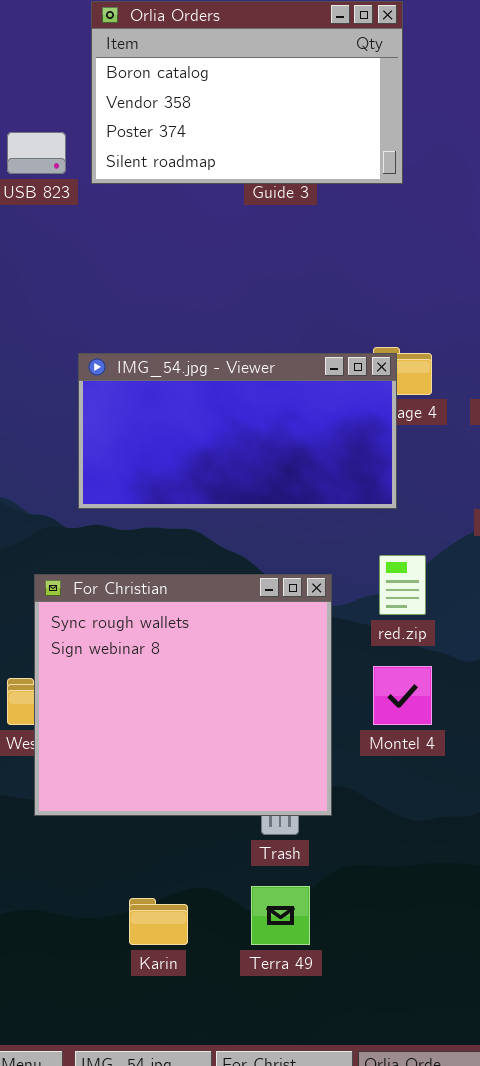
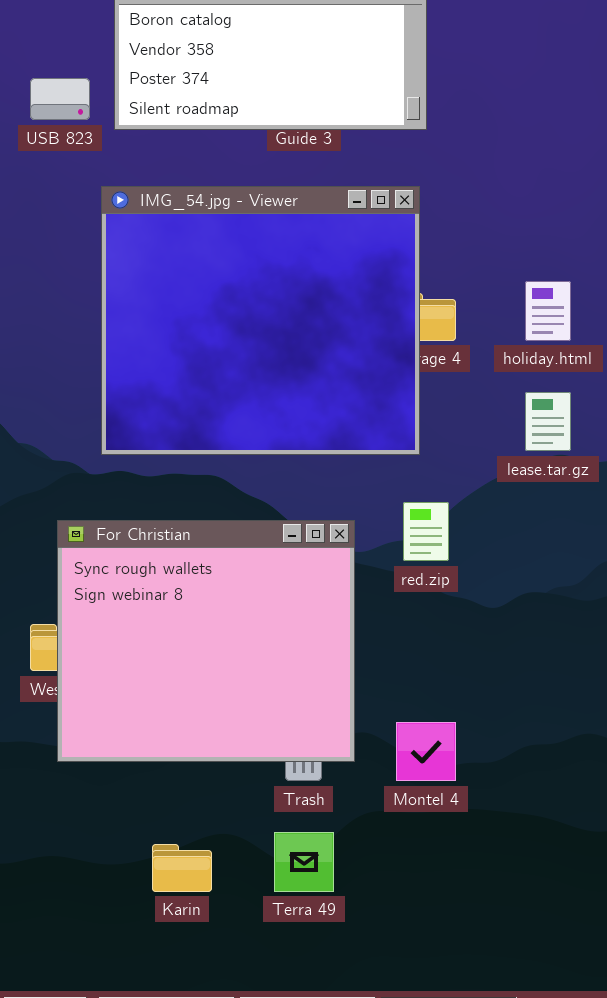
IMG_54.jpg - Viewer: [78,353,397,509] -> [101,186,420,455], resized
Montel 4: [373,666,432,725] -> [396,722,456,781], moved

